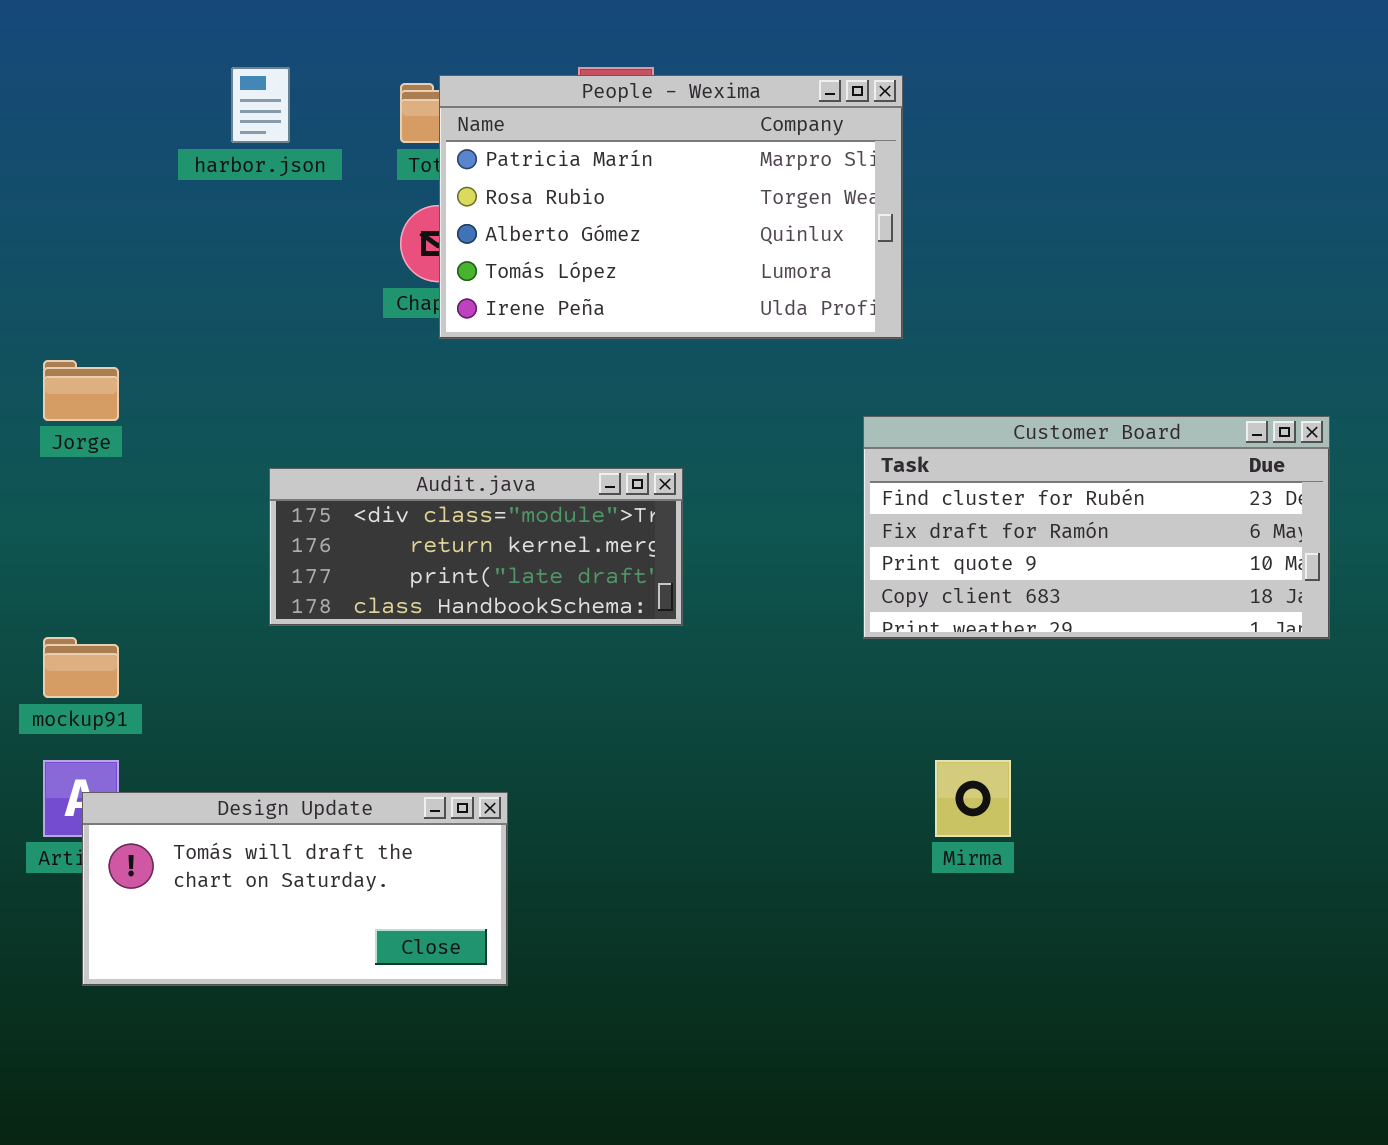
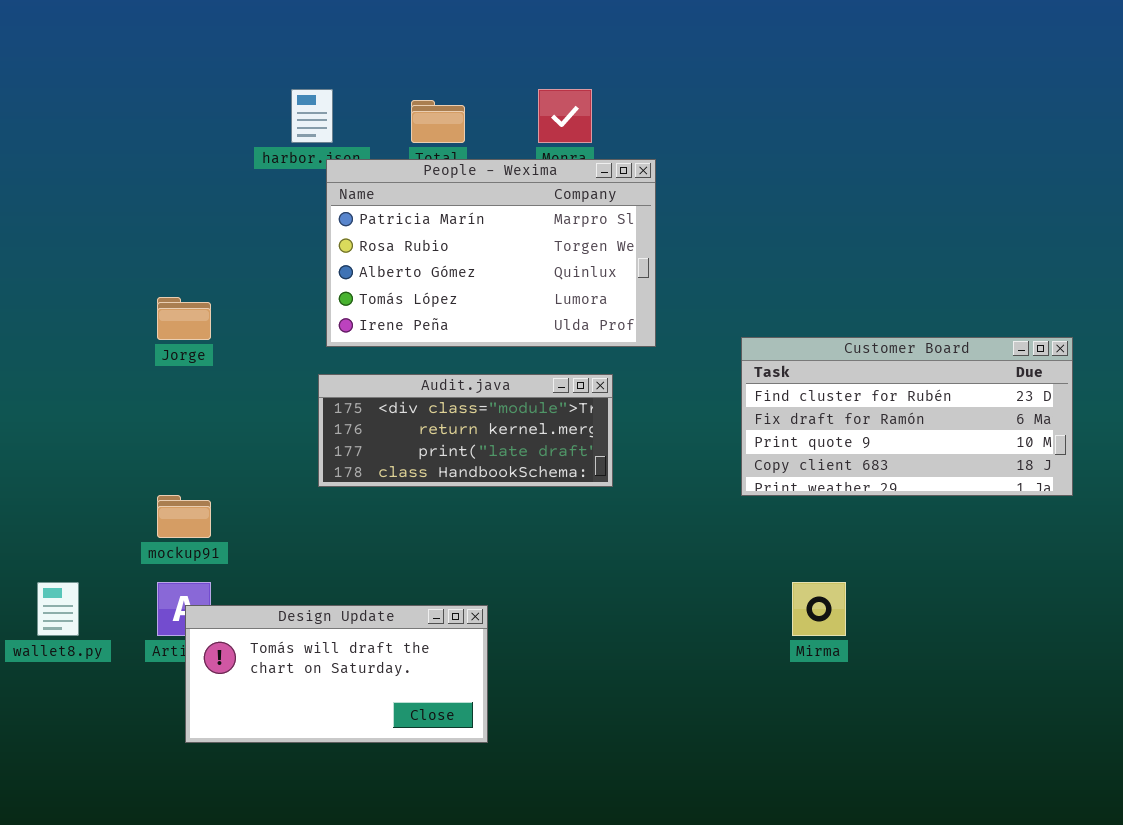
People - Wexima: [439,75,903,339] -> [326,159,656,347], moved

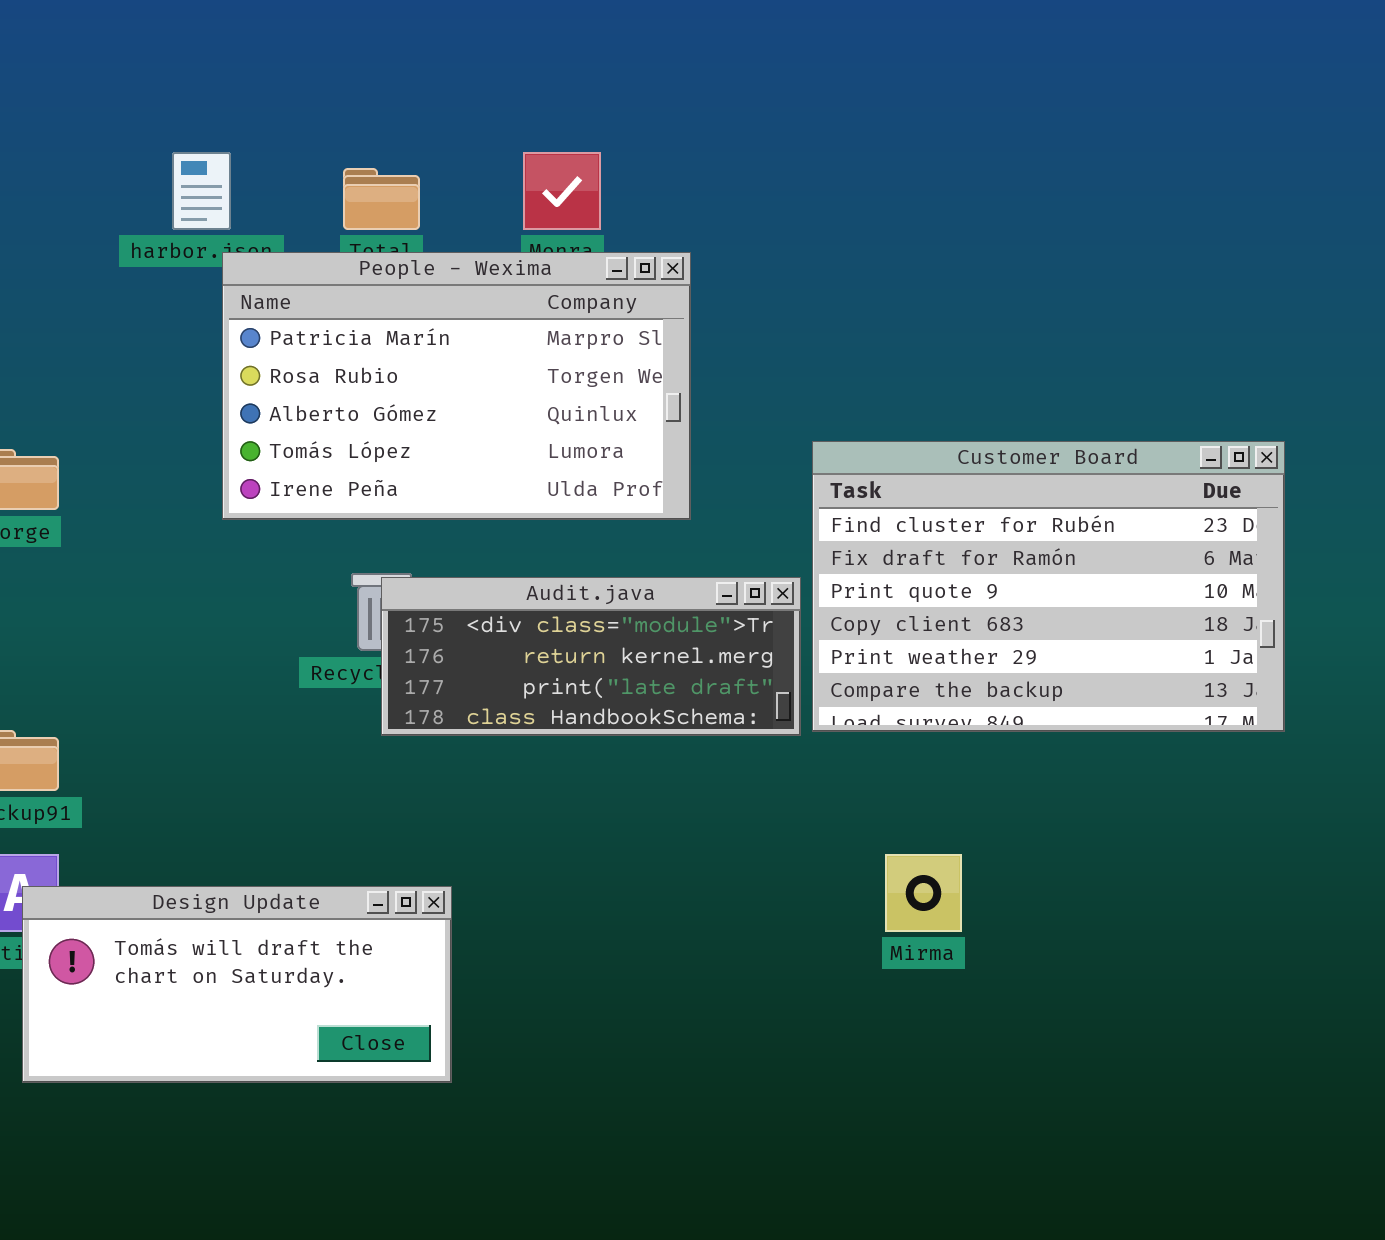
Customer Board: [741,337,1073,496] -> [812,441,1285,732], resized
Audit.java: [318,374,613,487] -> [381,577,801,736], moved

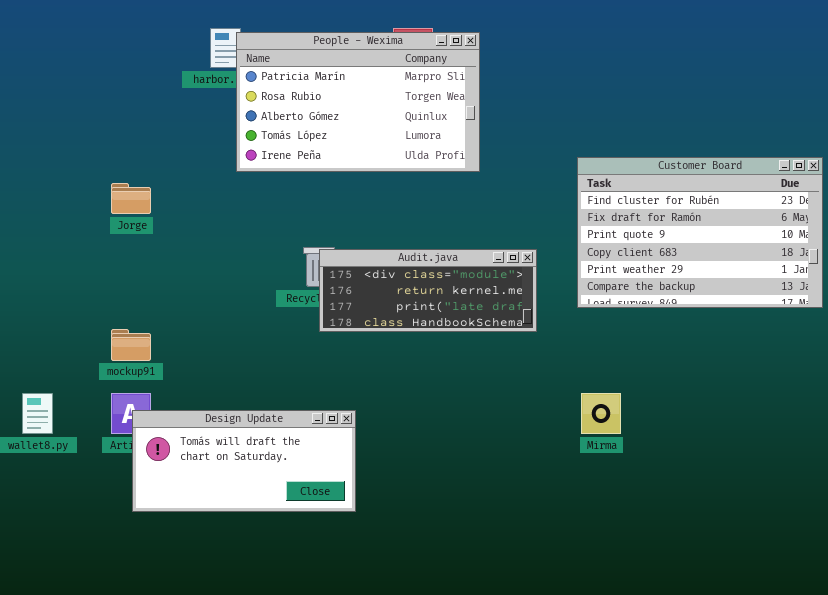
People - Wexima: [222,252,691,520] -> [236,32,480,172], moved
Customer Board: [812,441,1285,732] -> [577,157,823,308], moved

